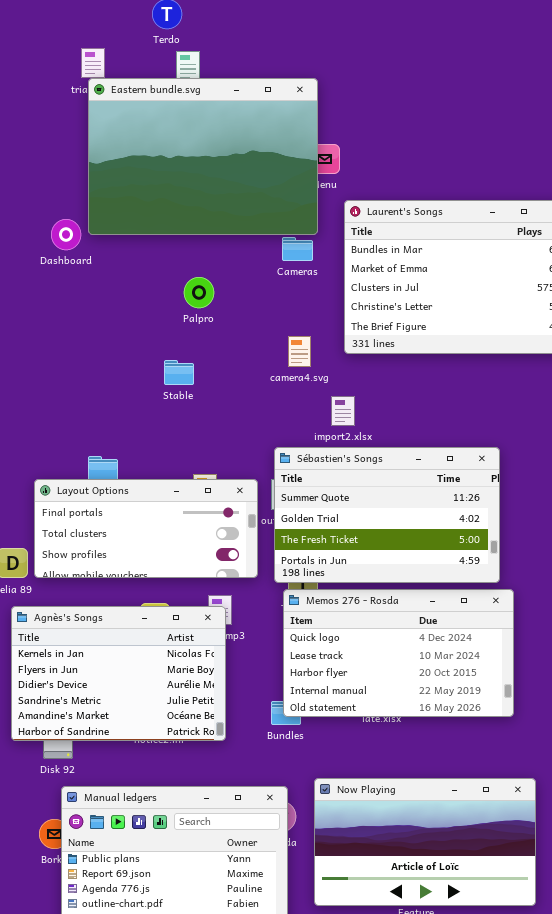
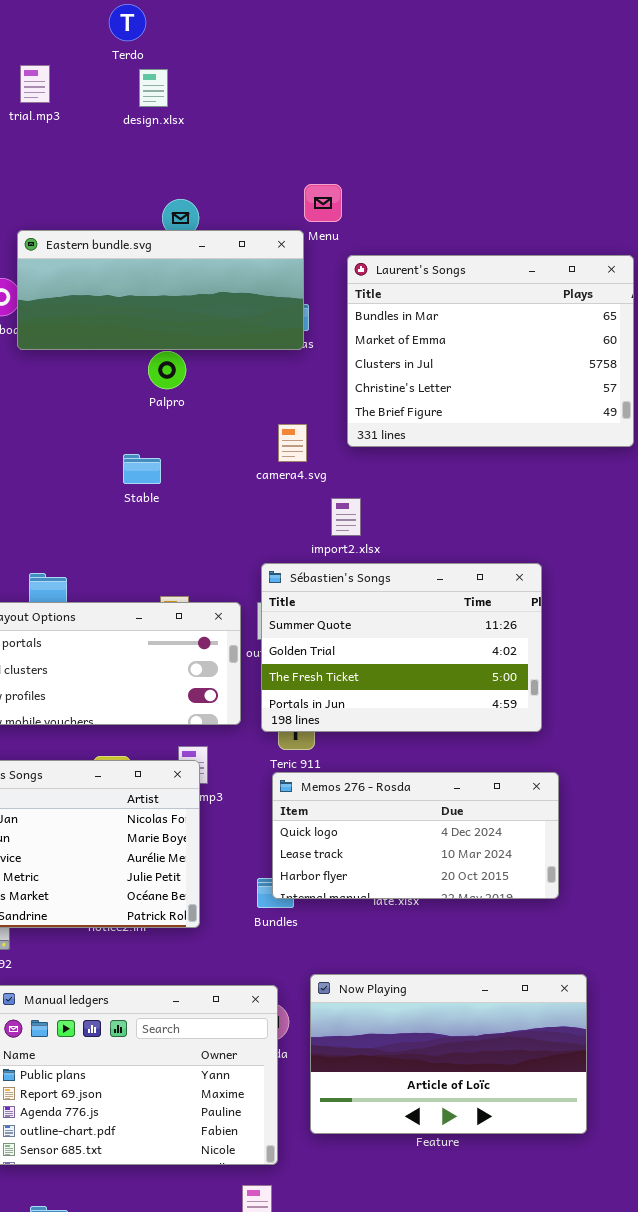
Eastern bundle.svg: [88,78,318,235] -> [17,230,304,350], moved, resized
Memos 276 - Rosda: [283,589,514,717] -> [272,772,559,899], resized

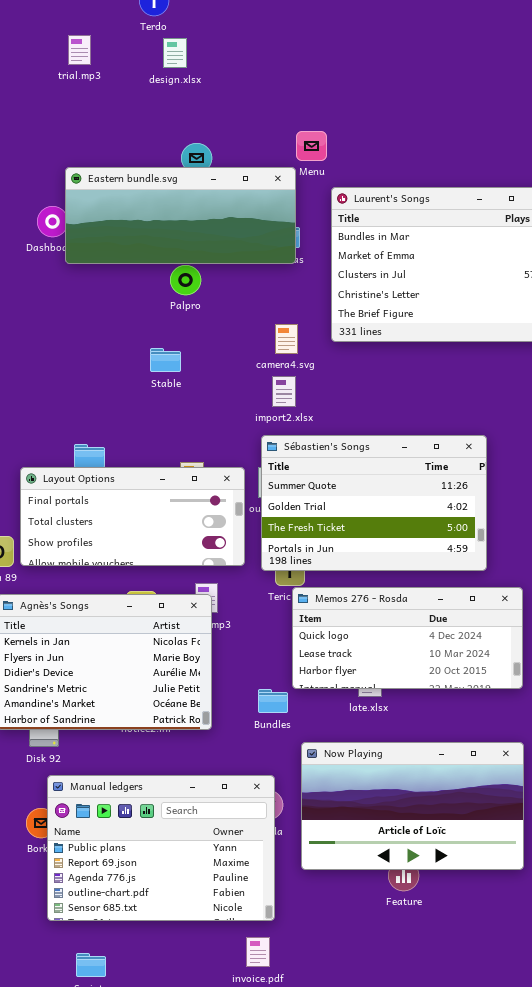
import2.xlsx: [331,498,361,536] -> [272,376,296,407], moved
Memos 276 - Rosda: [272,772,559,899] -> [292,587,523,689], moved
Now Playing: [310,974,587,1134] -> [301,742,524,870], moved

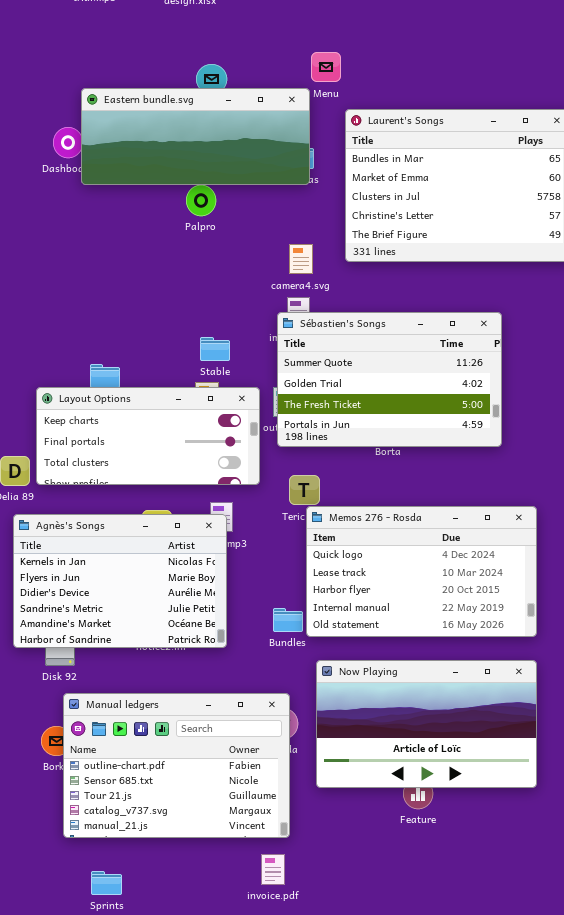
Stable: [150,348,181,372] -> [200,337,230,361], moved
Sébastien's Songs: [261,435,487,571] -> [277,312,502,447], moved
Layout Options: [20,467,245,566] -> [36,387,260,485], scrolled up 1 row
Memos 276 - Rosda: [292,587,523,689] -> [306,506,537,637], resized
Manual ledgers: [47,775,275,921] -> [63,693,290,838], scrolled down 3 rows

